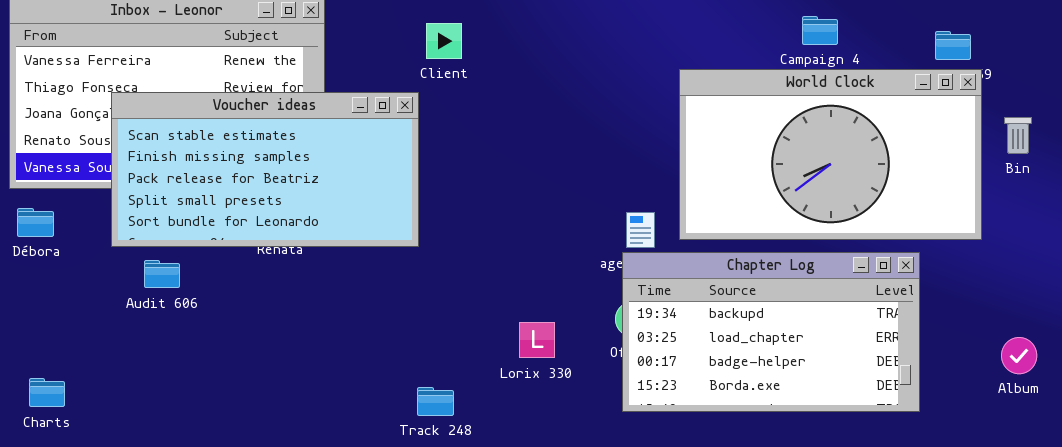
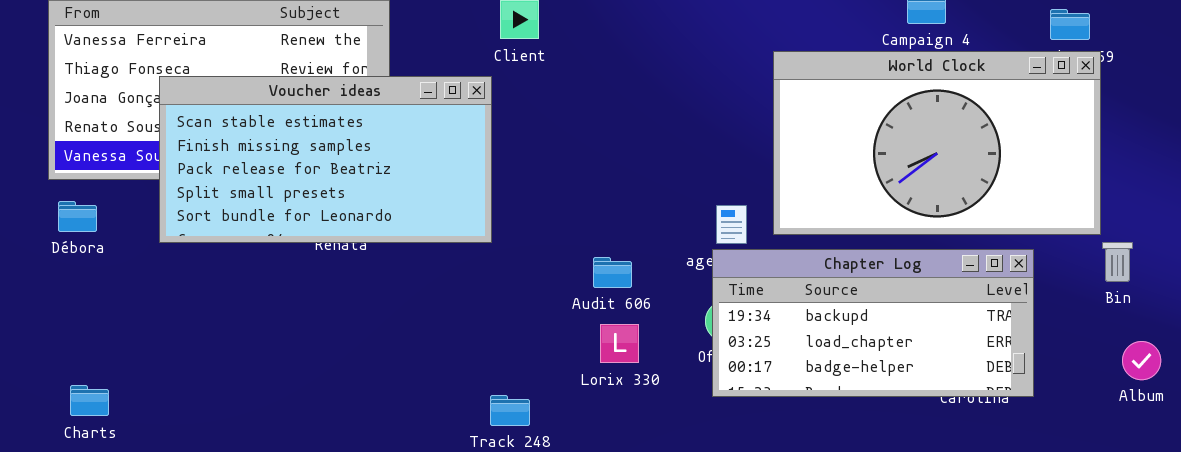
Bin: [1004,117,1032,154] -> [1102,242,1133,282], moved
Chapter Log: [622,252,920,412] -> [712,249,1034,397], resized
Audit 606: [144,260,180,288] -> [593,257,632,288], moved

